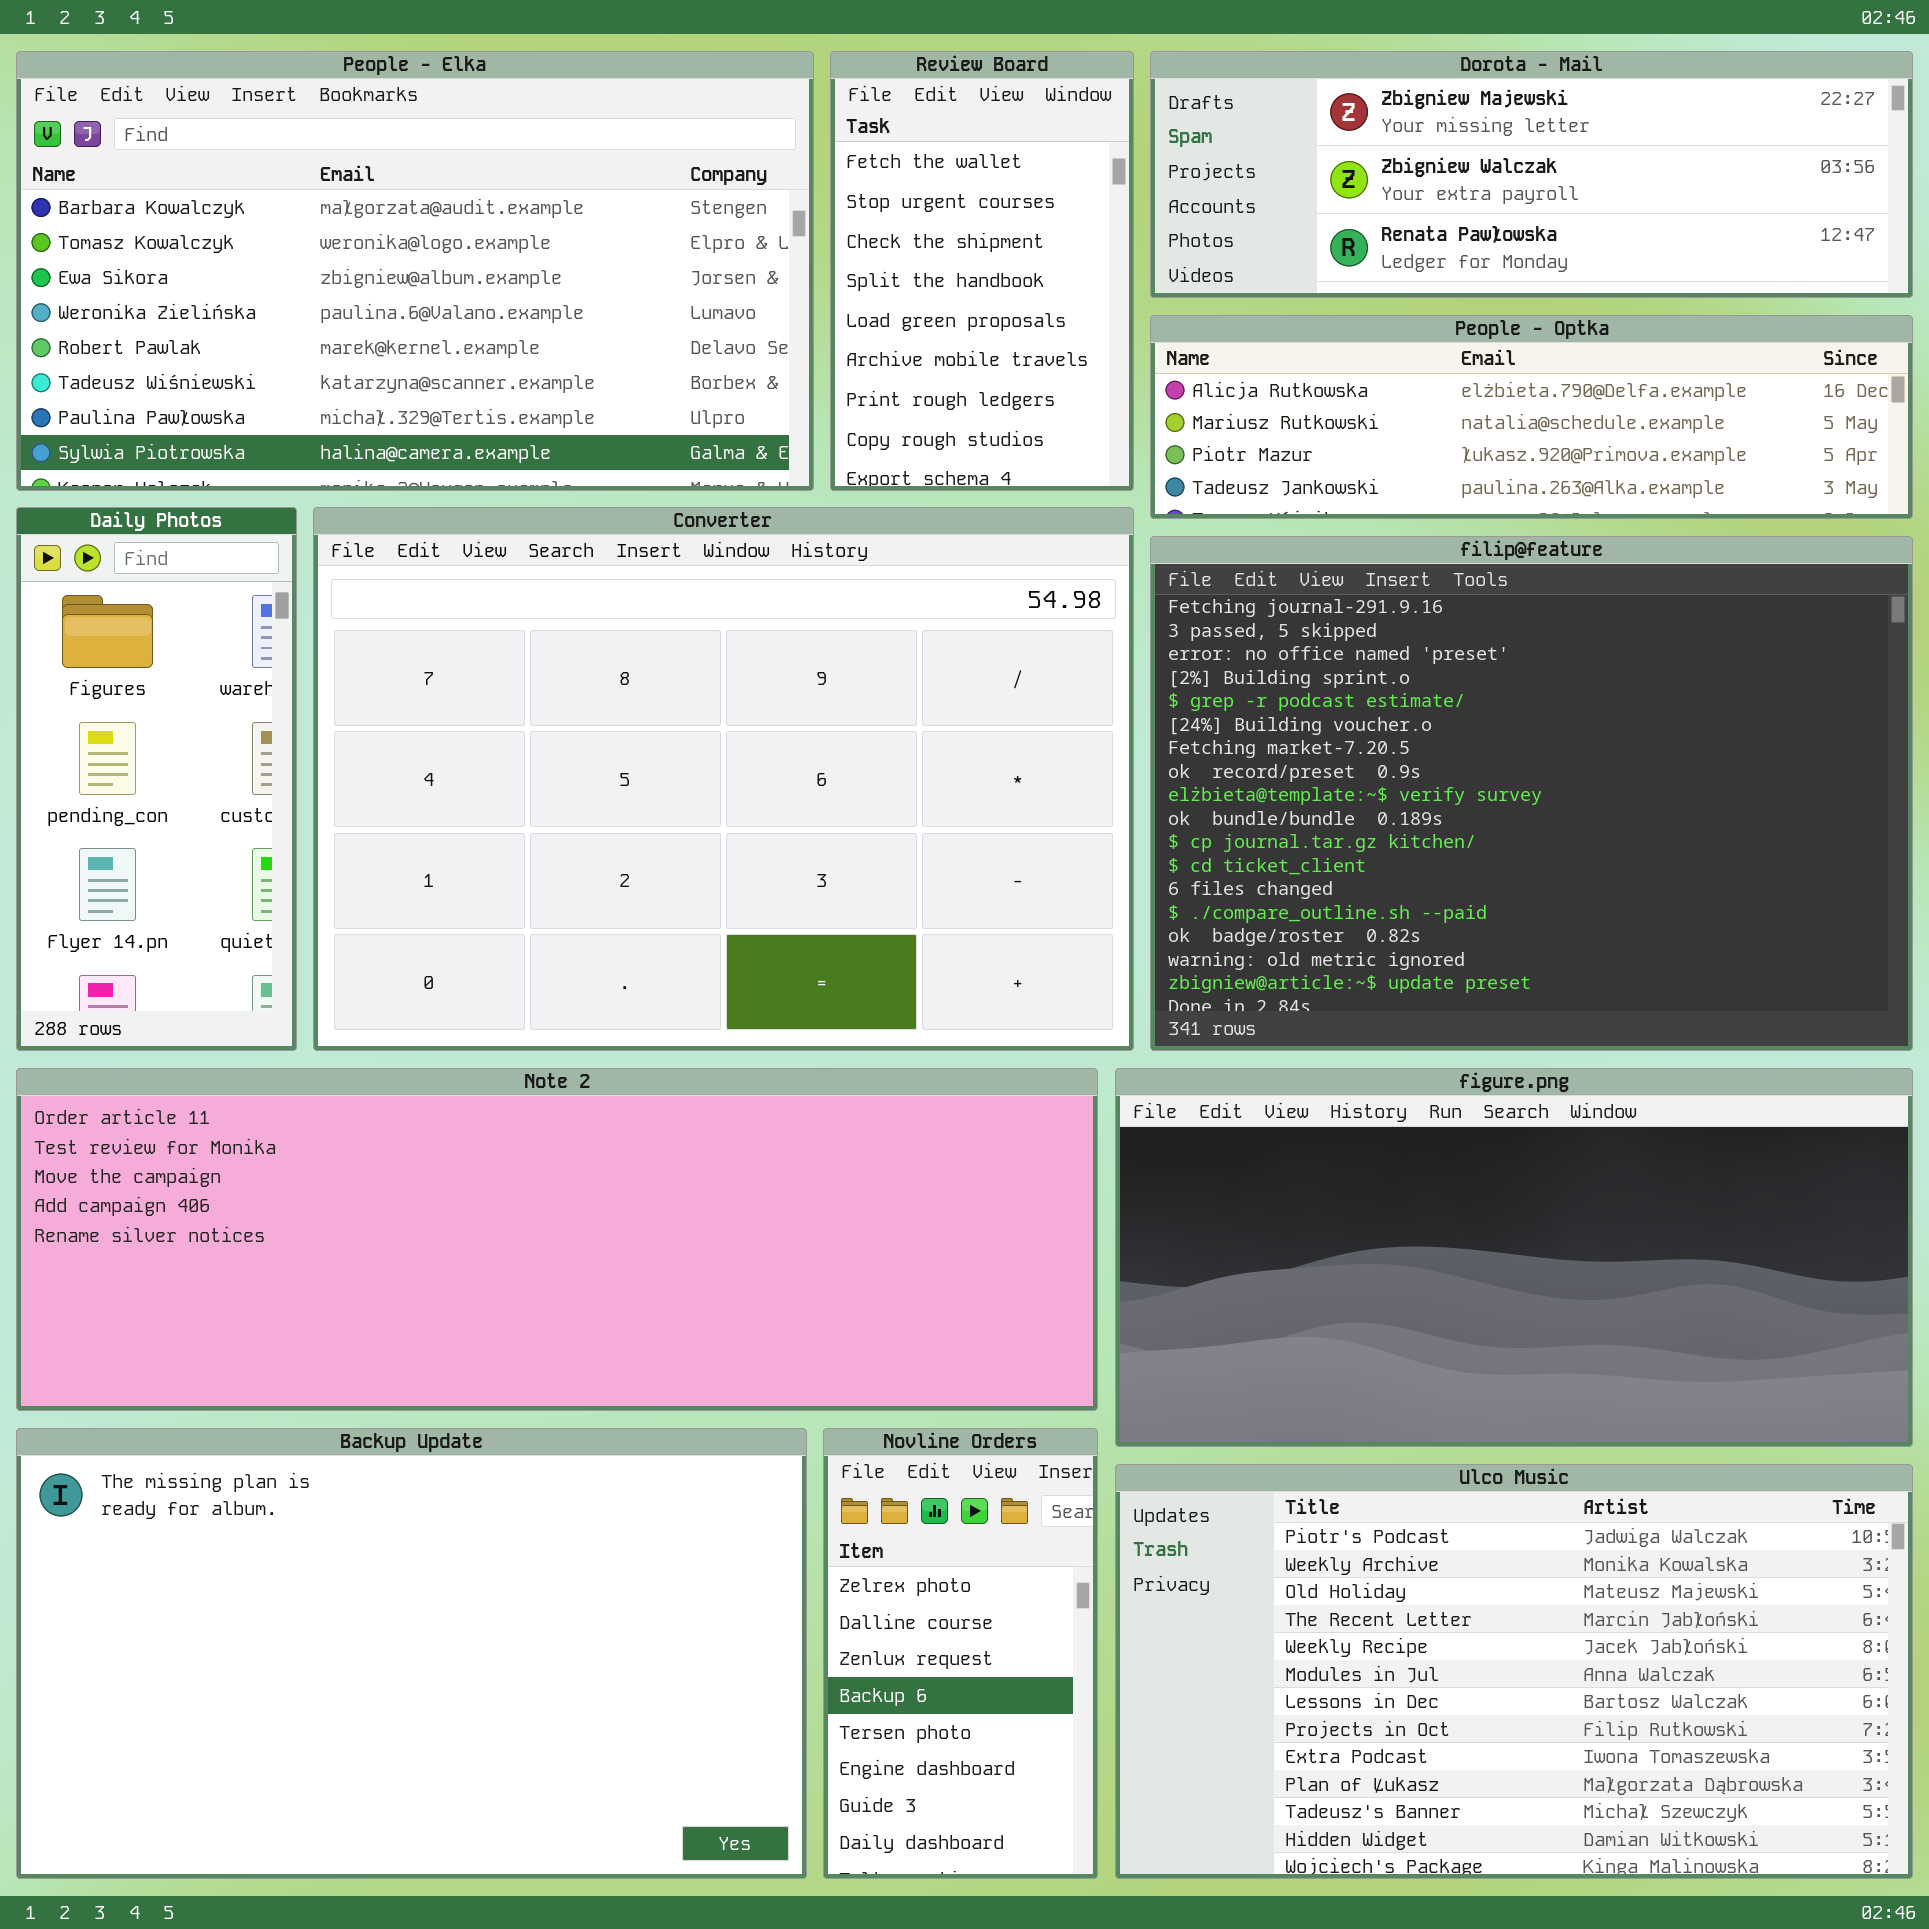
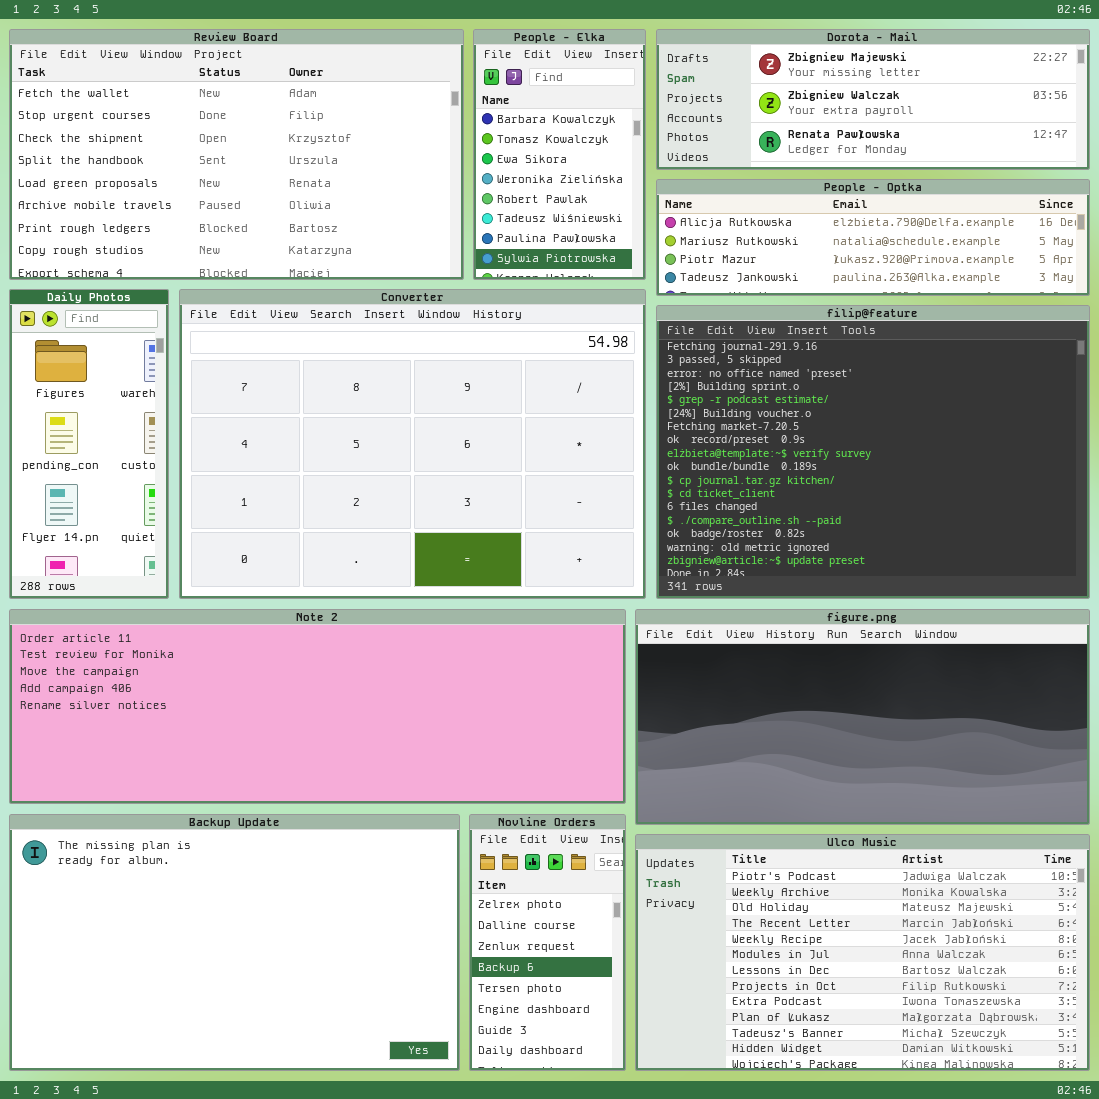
People - Elka: [16,51,814,491] -> [473,29,646,280], moved, resized
Review Board: [830,51,1134,491] -> [9,29,464,280], moved, resized

